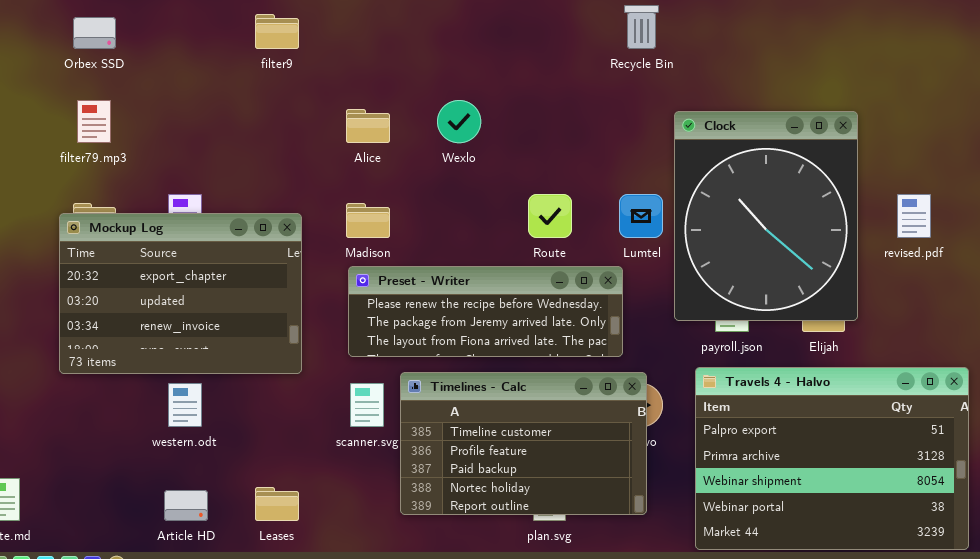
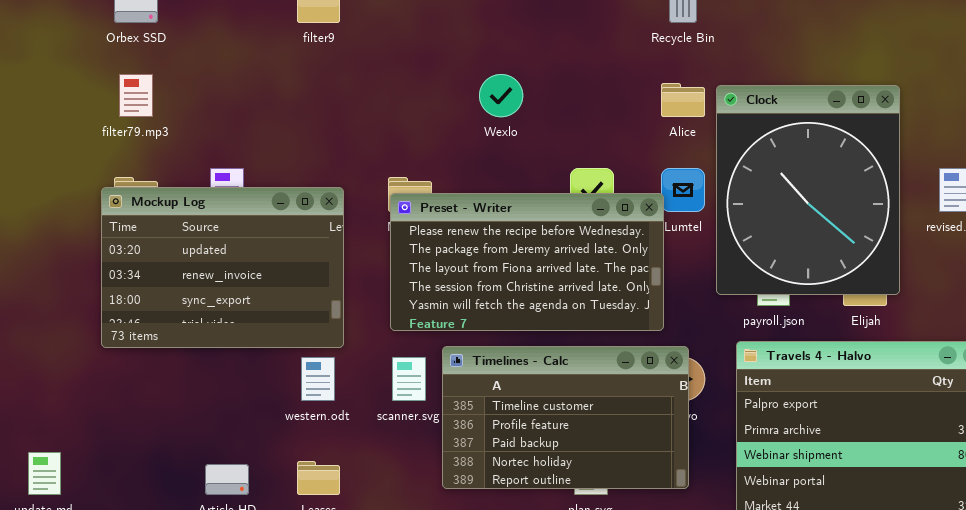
Alice: [346,109,390,143] -> [661,83,705,117], moved
Mockup Log: [59,213,302,374] -> [101,187,344,348], scrolled down 1 row
Preset - Writer: [348,266,623,357] -> [390,193,664,331], resized
western.odt: [168,383,202,427] -> [301,357,335,401], moved

